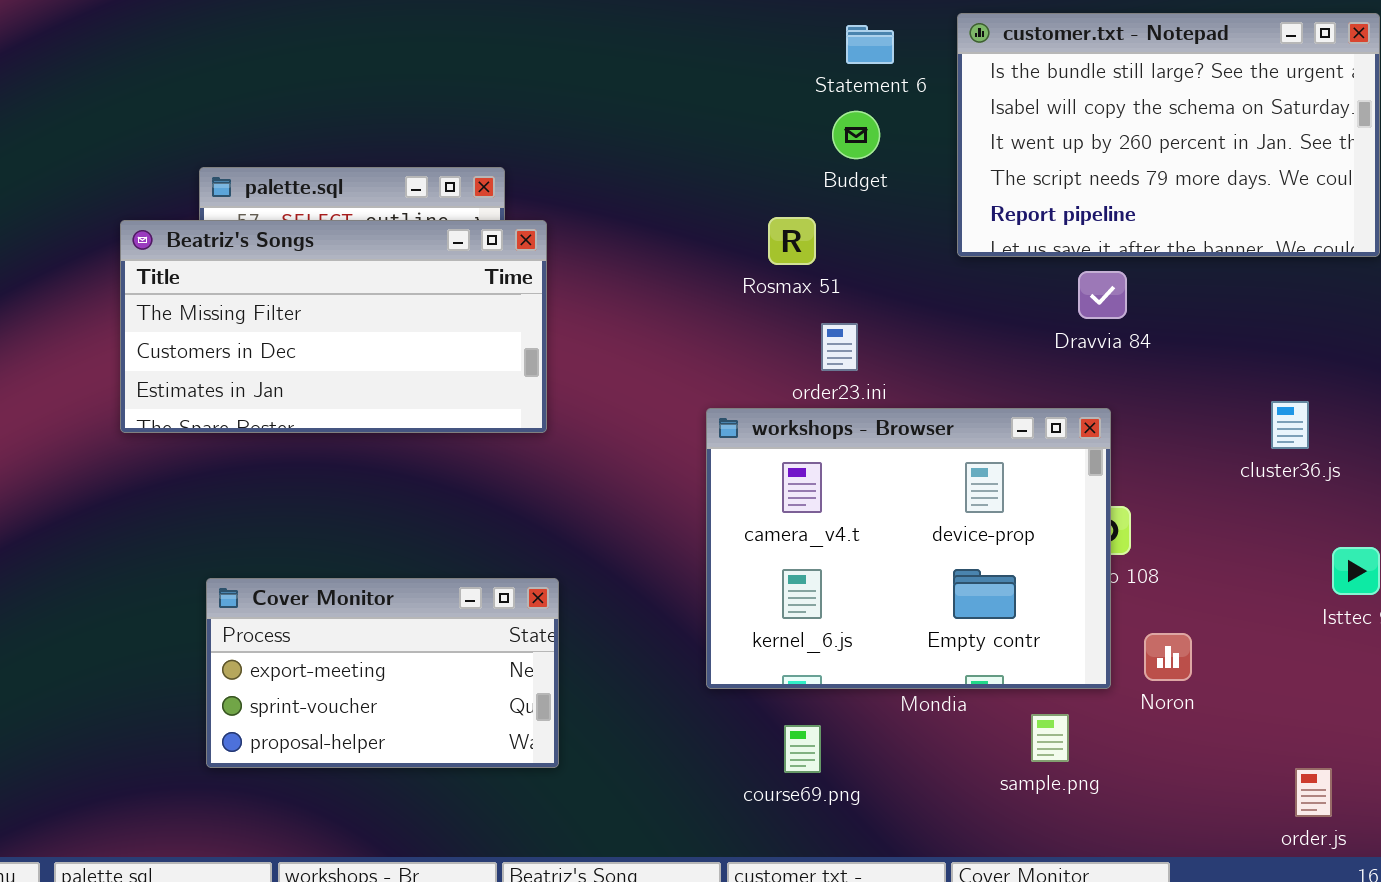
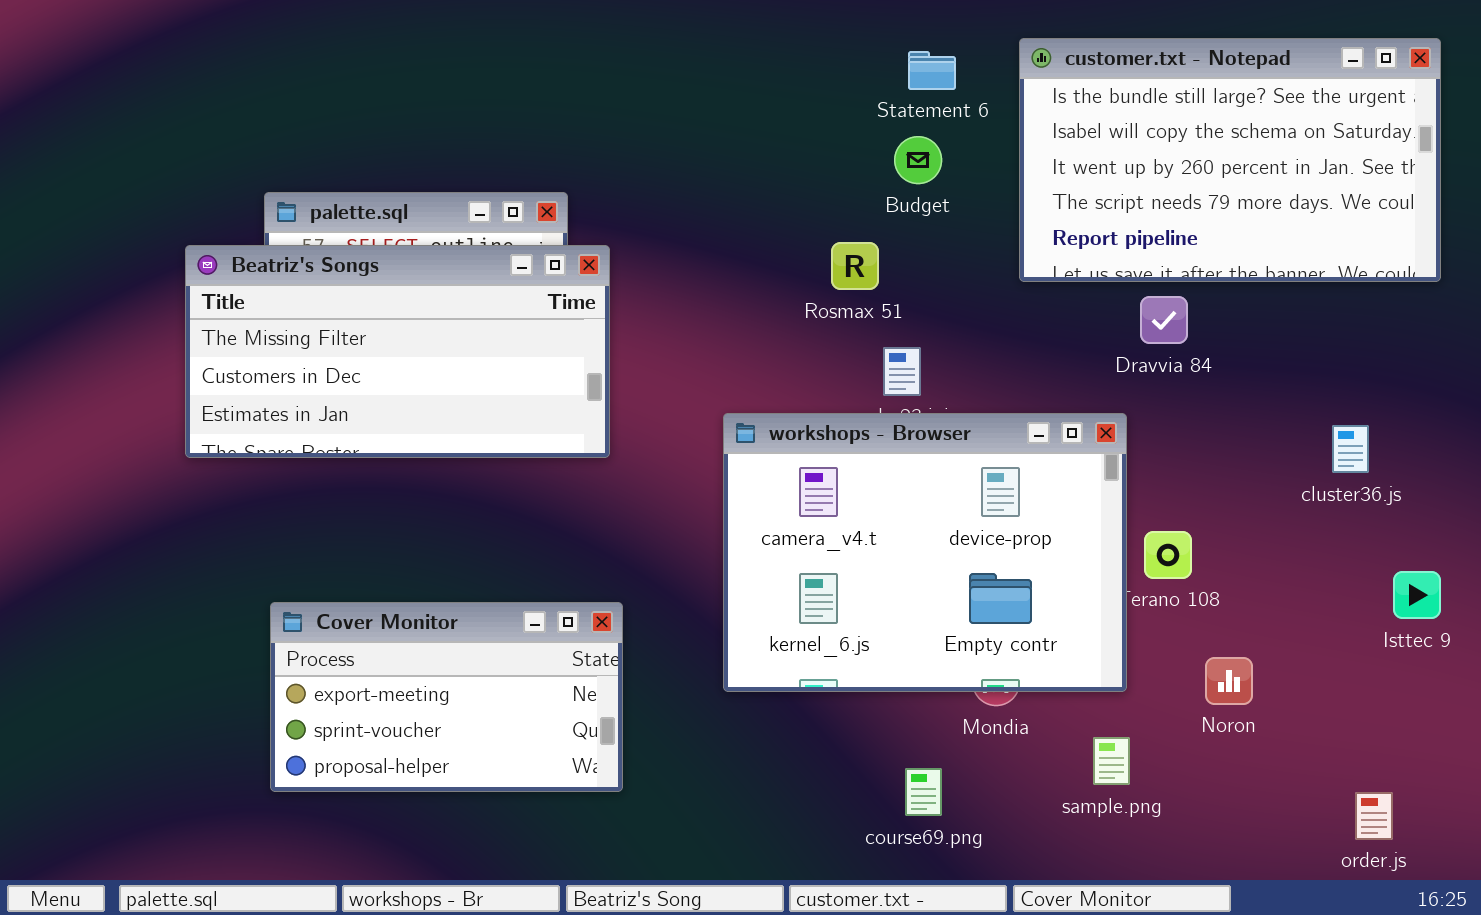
workshops - Browser: [706,408,1111,689] -> [723,413,1127,692], moved
course69.png: [784,725,821,773] -> [905,768,942,816], moved

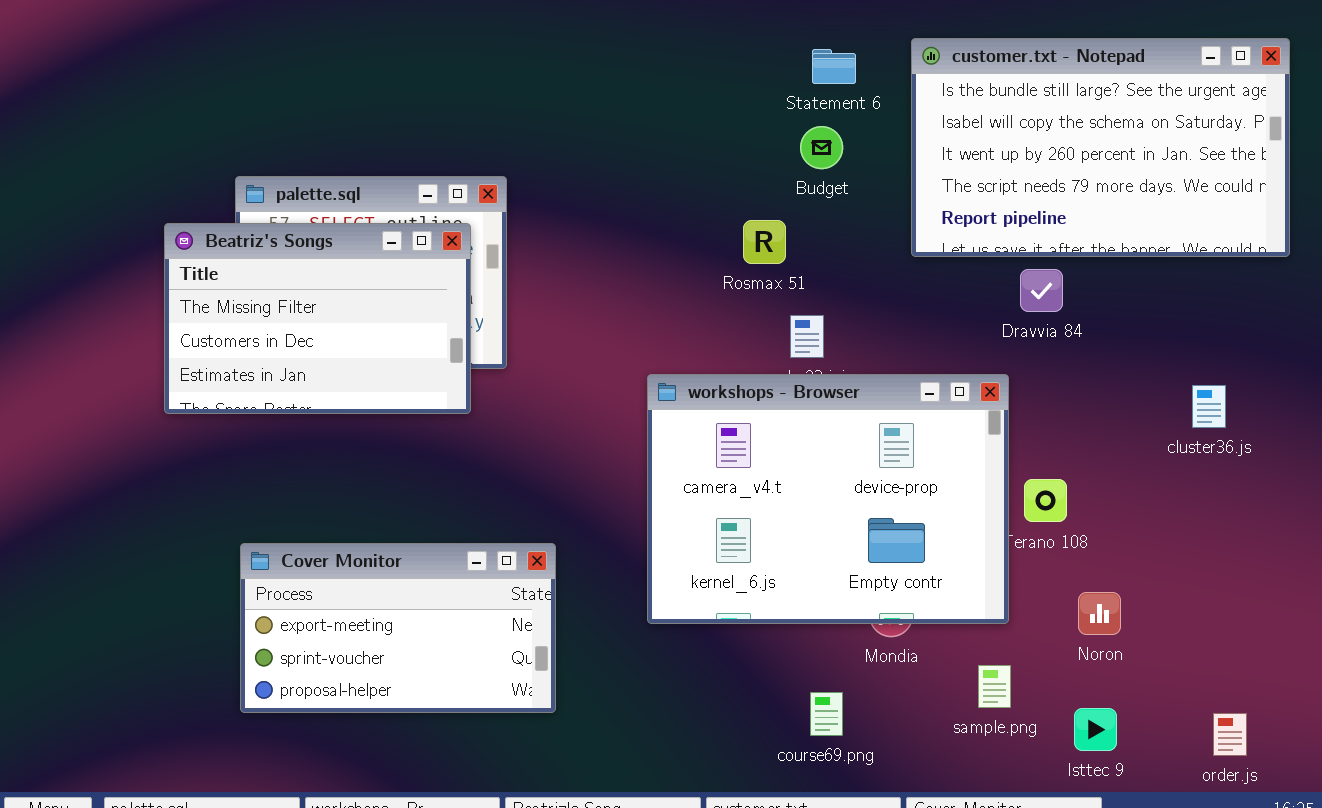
Beatriz's Songs: [185,245,610,458] -> [164,223,471,414], resized
Isttec 9: [1393,571,1441,619] -> [1074,708,1117,751], moved

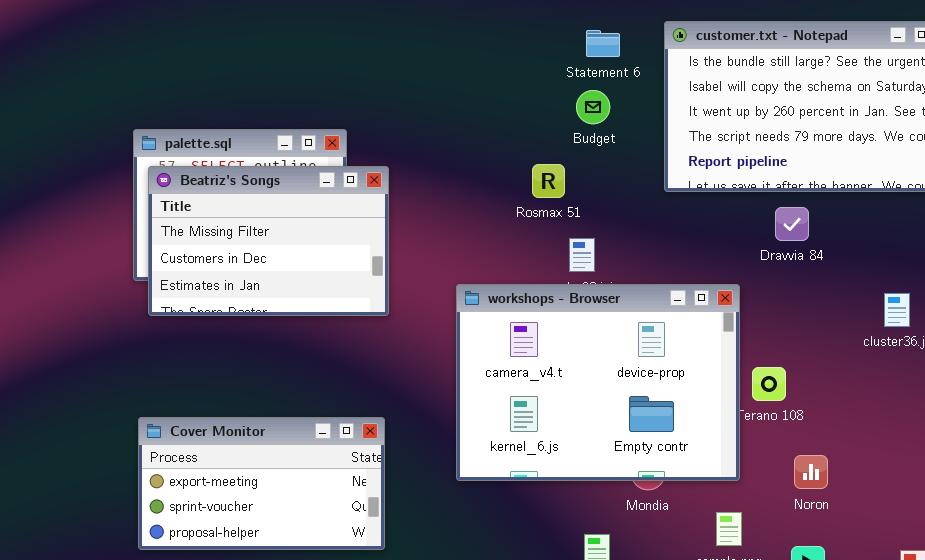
Beatriz's Songs: [164,223,471,414] -> [148,166,389,316], moved
Dravvia 84: [1020,269,1063,312] -> [775,207,809,241], moved

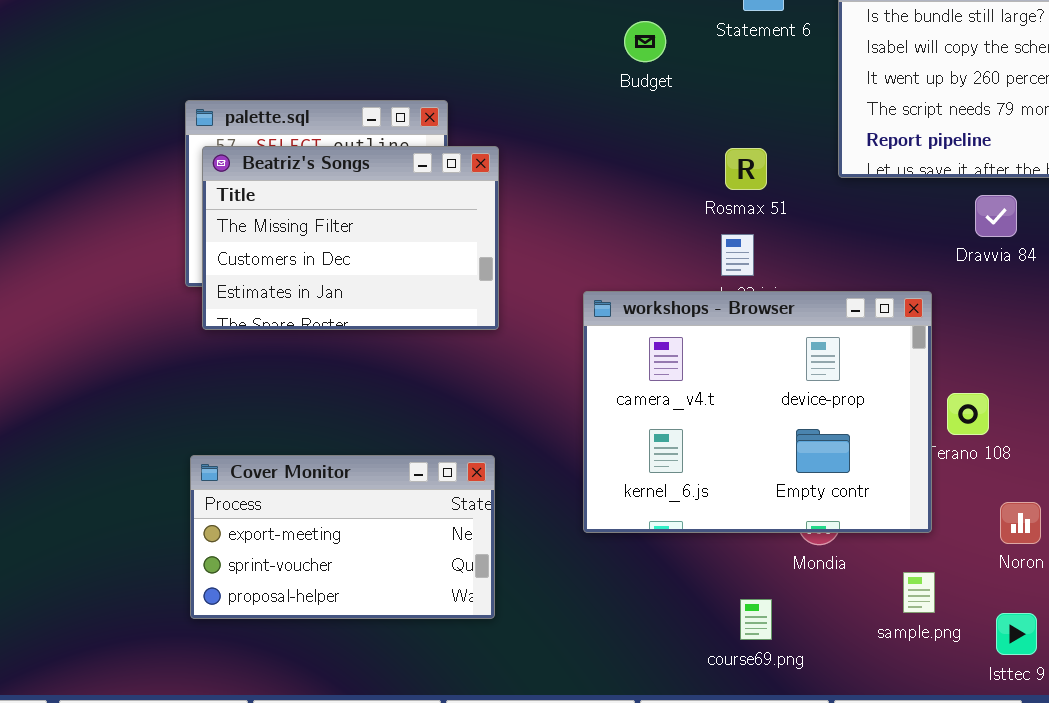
Budget: [576,90,610,124] -> [624,21,666,62], moved
Rosmax 51: [532,164,565,198] -> [725,148,767,190], moved

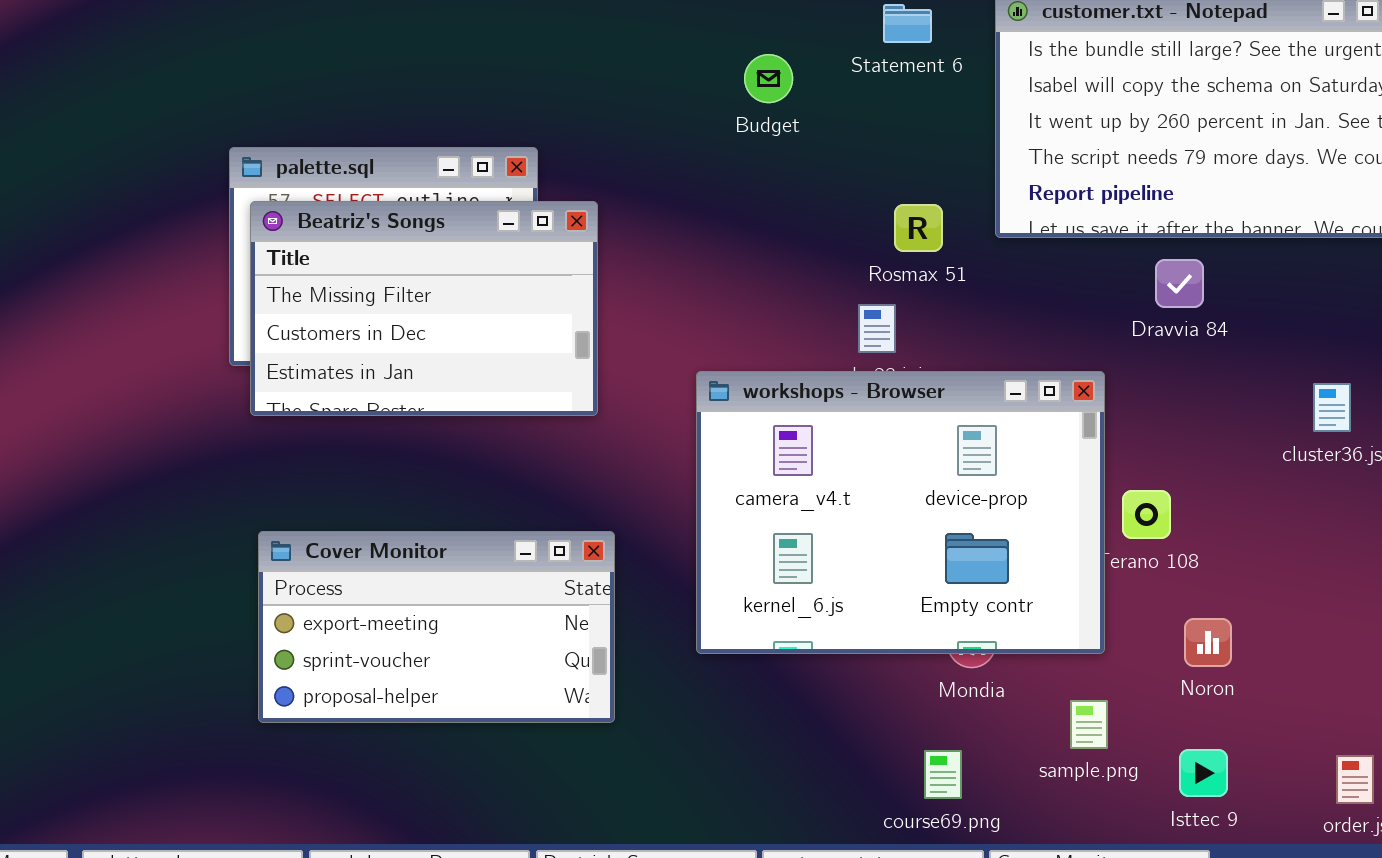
Rosmax 51: [725,148,767,190] -> [894,204,943,252], moved
Cover Monitor: [190,455,495,619] -> [258,531,615,723], moved
course69.png: [740,599,772,640] -> [924,750,962,799], moved

